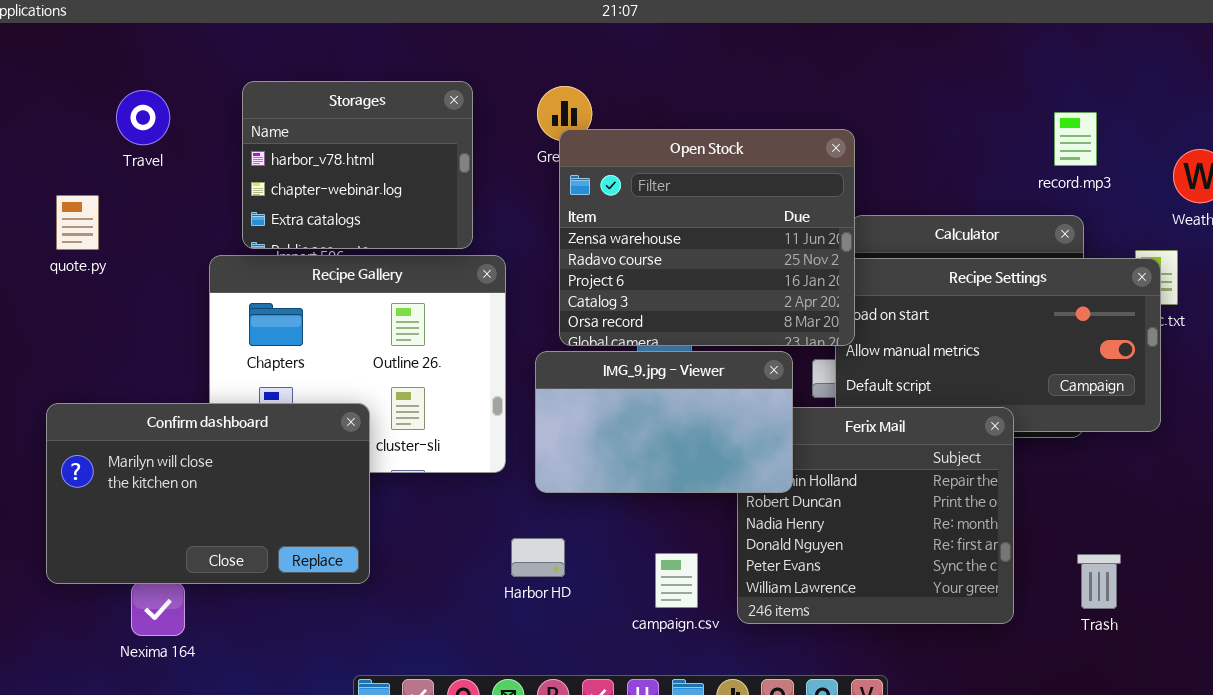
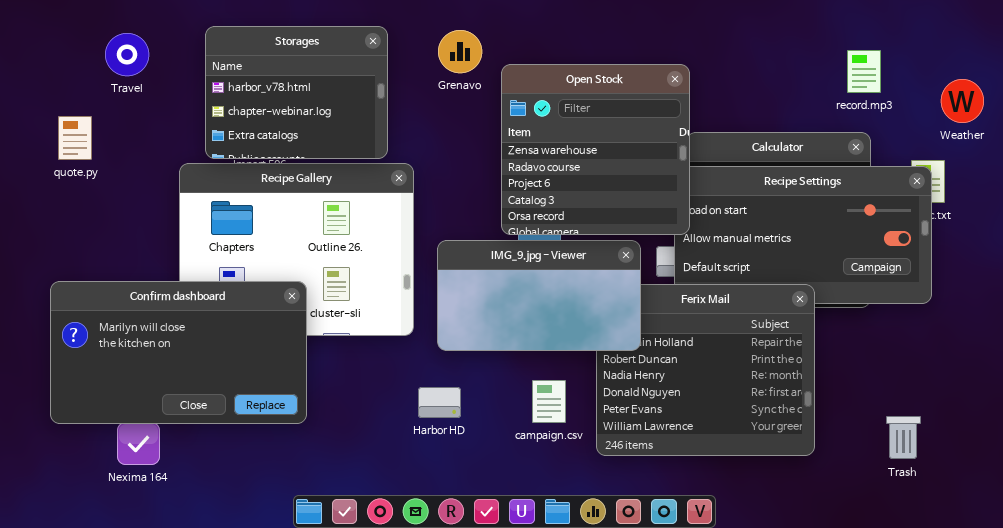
Open Stock: [559,129,855,346] -> [501,64,690,235], resized
campaign.csv: [655,553,698,608] -> [532,380,566,423], moved
Trash: [1077,554,1121,609] -> [886,416,921,459], moved

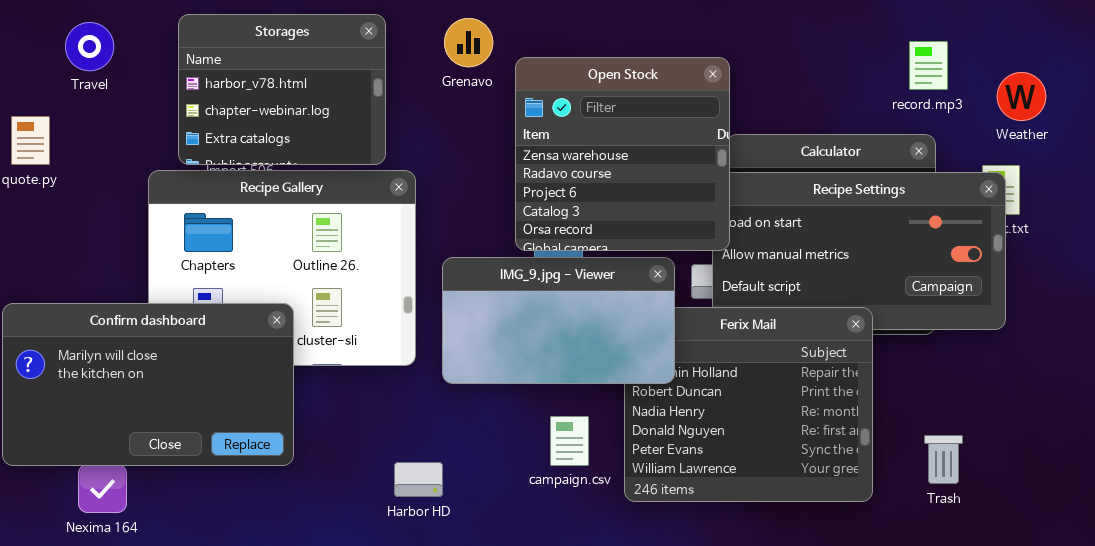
Weather: [941,79,984,123] -> [997,72,1046,121], moved
Harbor HD: [418,387,461,418] -> [394,462,443,497], moved
Trash: [886,416,921,459] -> [924,435,963,484], moved

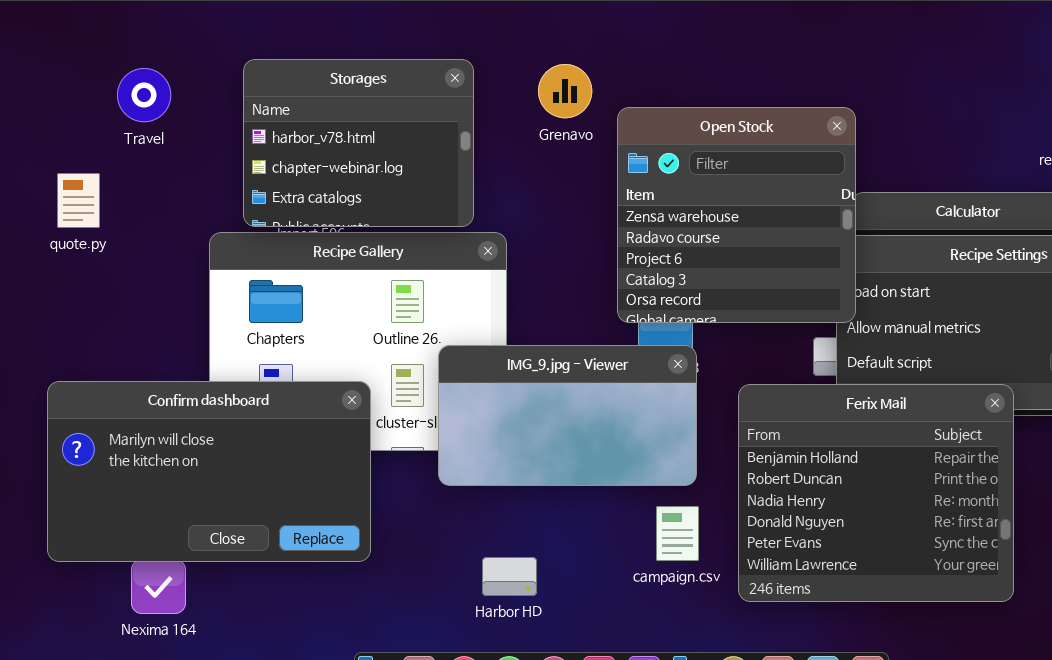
IMG_9.jpg - Viewer: [442,257,675,384] -> [438,345,697,486], moved

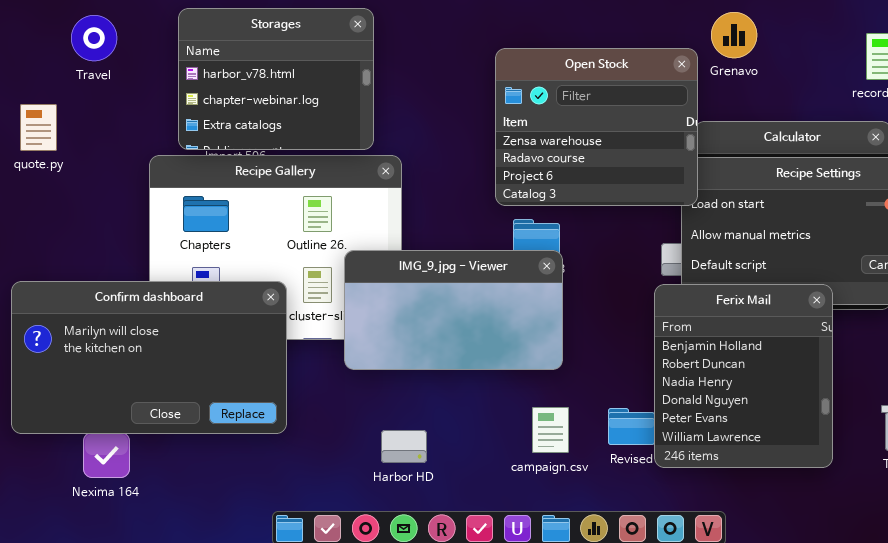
Grenavo: [538,64,592,118] -> [711,12,757,58], moved
Open Stock: [617,107,856,323] -> [495,48,698,206], resized
Ferix Mail: [738,384,1014,602] -> [654,284,833,468], resized
campaign.csv: [656,506,699,561] -> [532,407,569,453], moved

